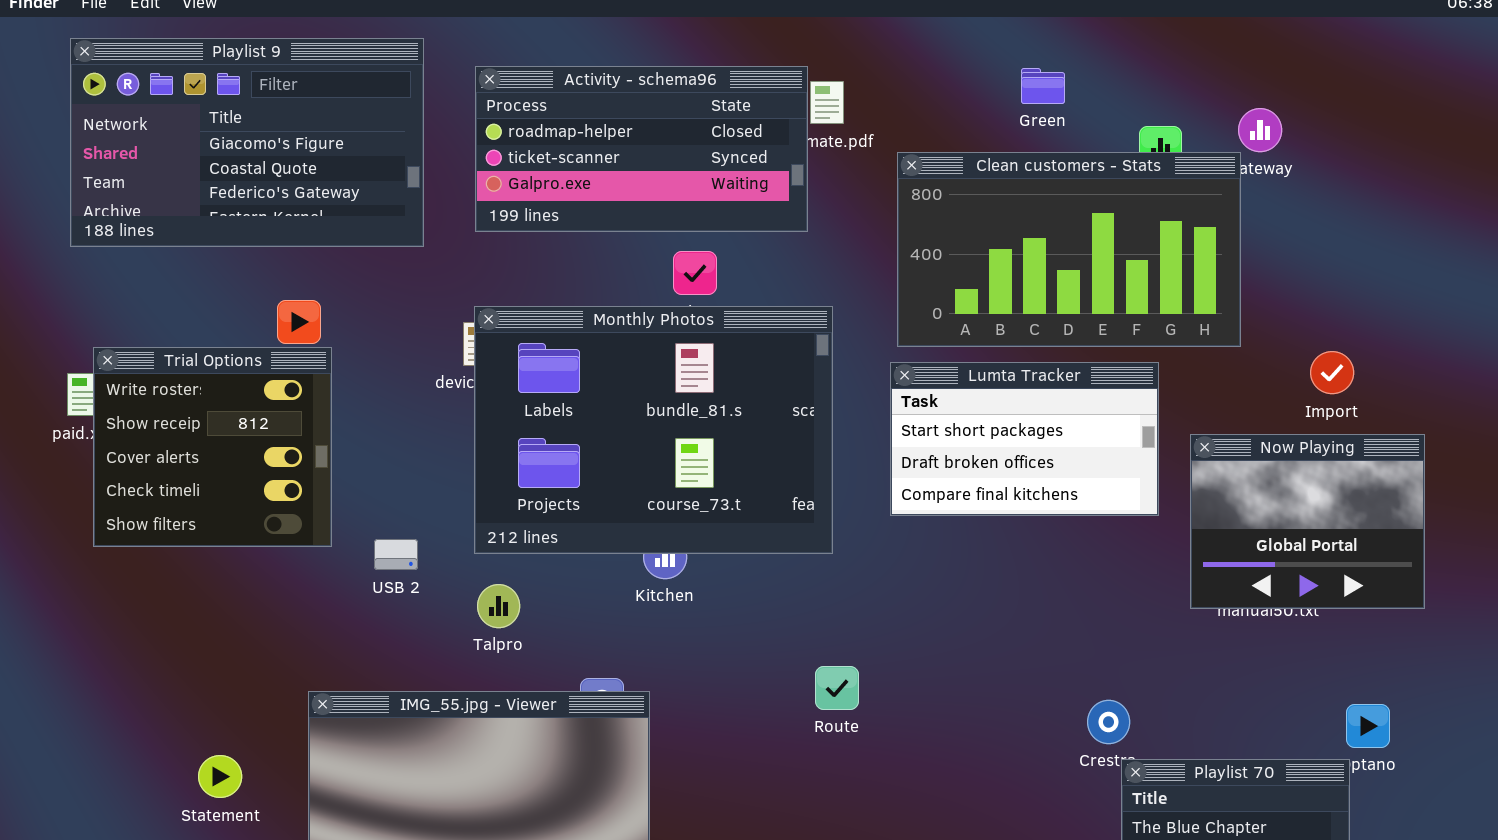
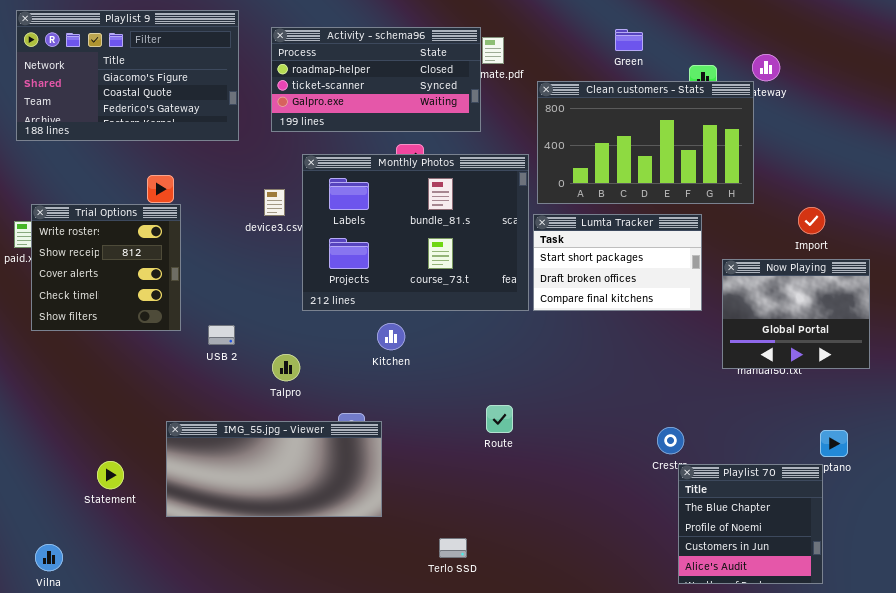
Monthly Photos: [474,306,833,554] -> [302,154,529,311], moved

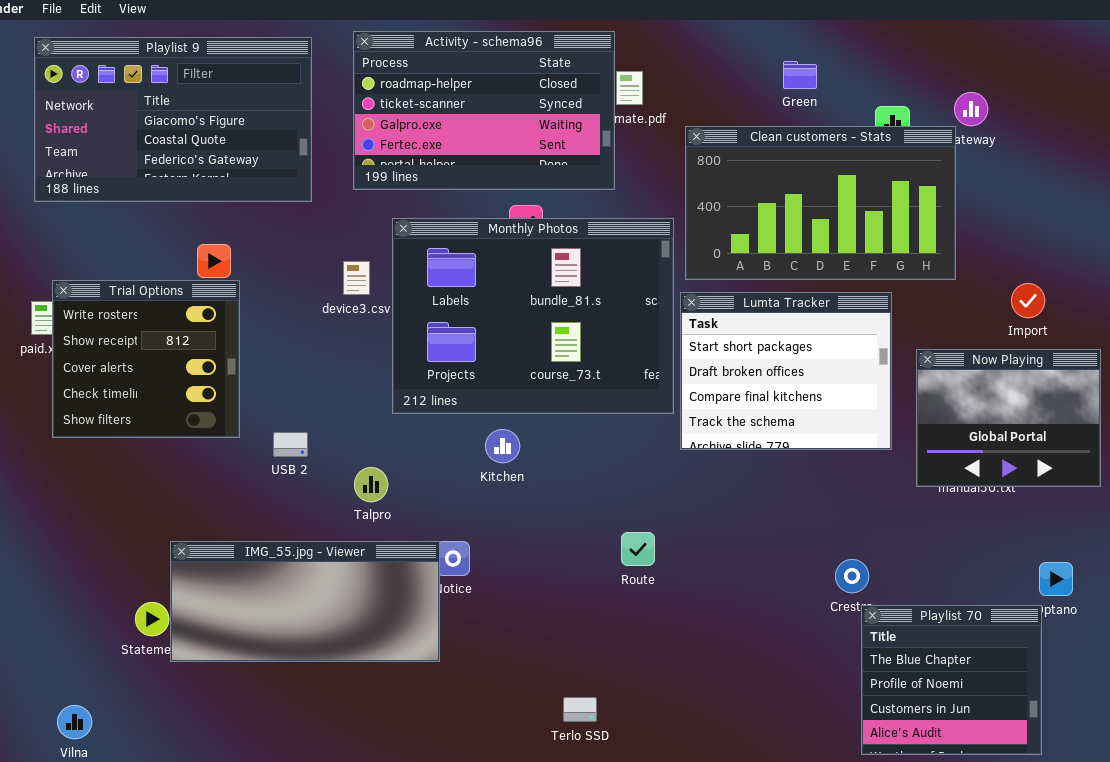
Activity - schema96: [271,27,481,132] -> [353,31,615,190], resized
Lumta Tracker: [533,214,702,311] -> [680,292,892,450], resized
IMG_55.jpg - Viewer: [166,421,382,517] -> [170,541,440,662], moved

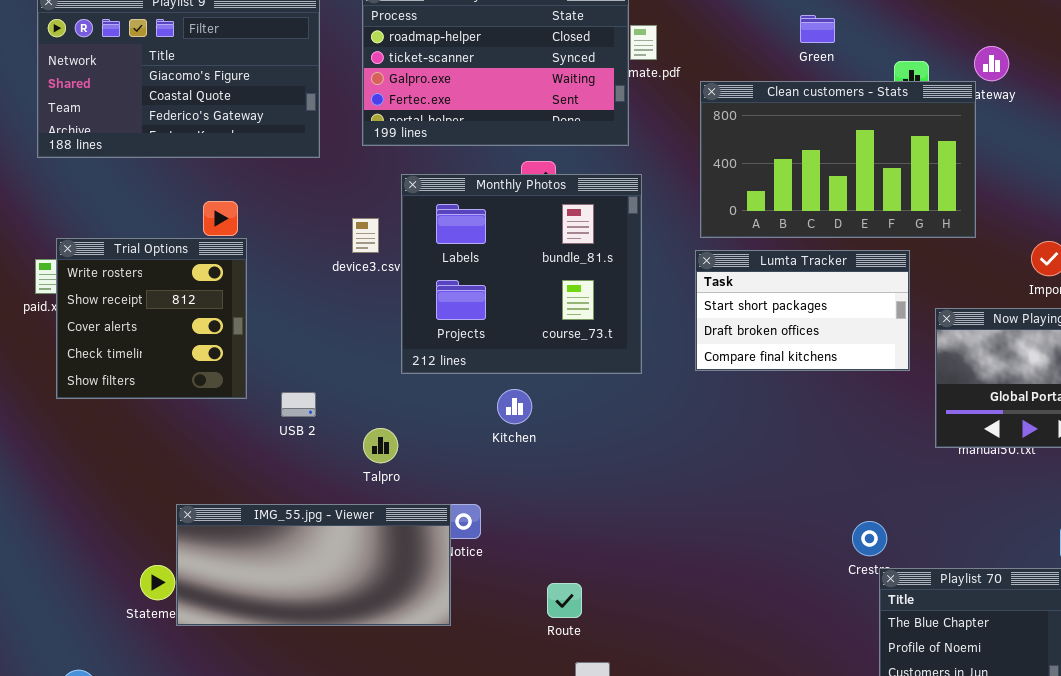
Monthly Photos: [392,218,674,414] -> [401,174,642,374], resized
Lumta Tracker: [680,292,892,450] -> [695,250,910,371], resized
Route: [621,532,655,566] -> [547,583,582,618], moved

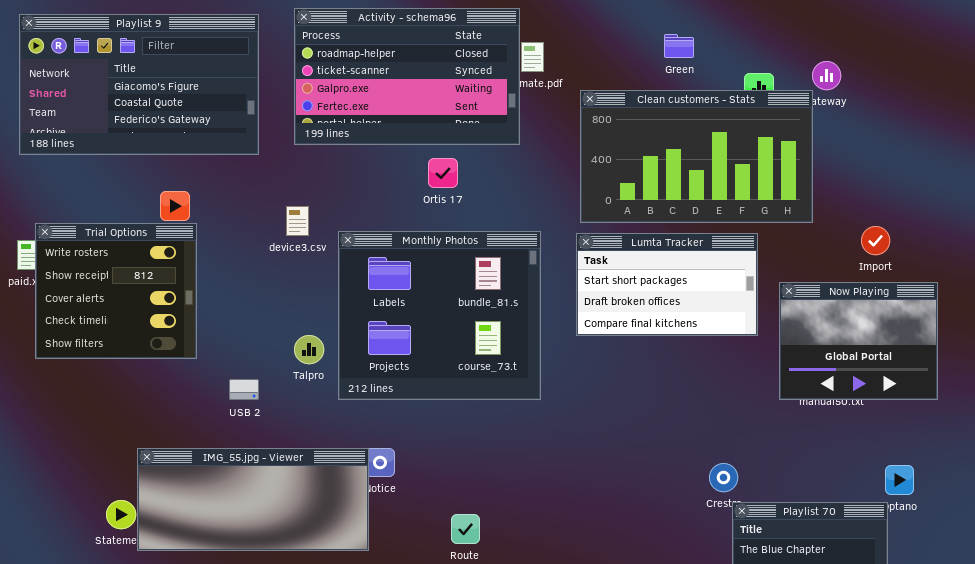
Monthly Photos: [401,174,642,374] -> [338,231,541,400], moved
USB 2: [281,392,316,417] -> [229,379,259,400], moved
Talpro: [363,428,398,463] -> [294,335,324,364], moved

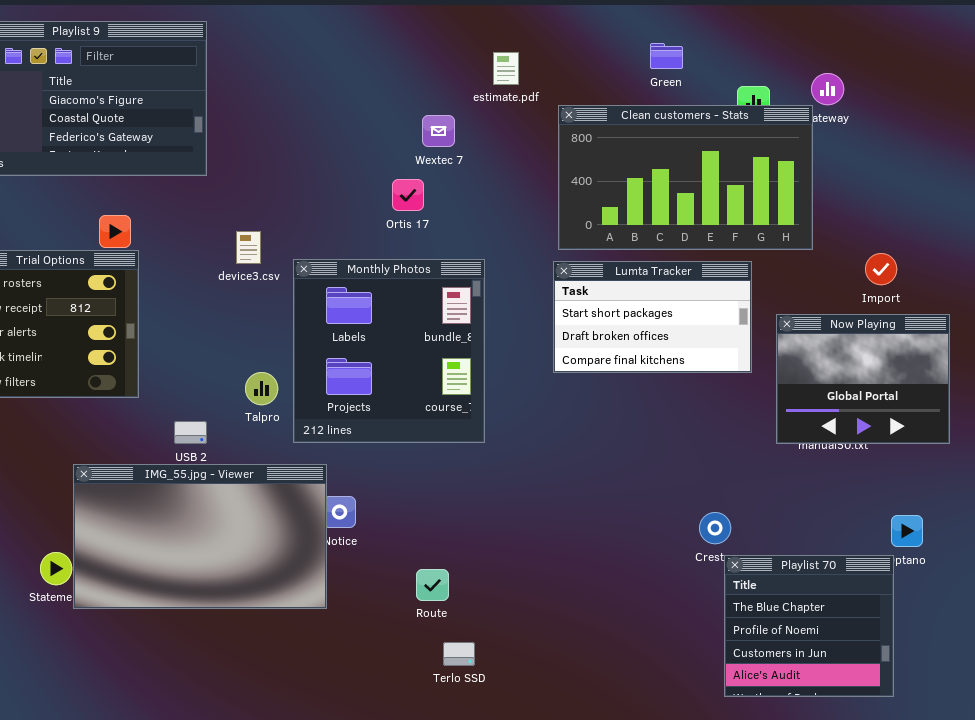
Activity - schema96: [294,8,520,145] -> none, closed
Monthly Photos: [338,231,541,400] -> [293,259,485,443], resized
IMG_55.jpg - Viewer: [137,448,369,551] -> [73,464,327,609], resized

